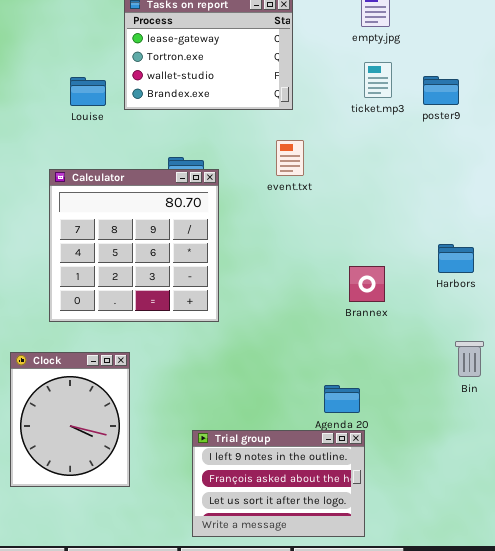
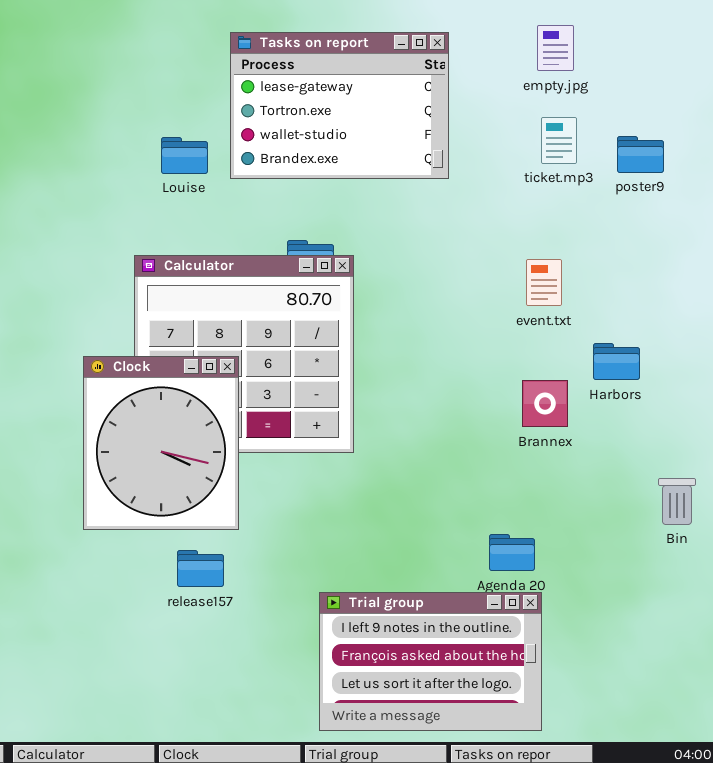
event.txt: [276,140,304,176] -> [526,259,562,306], moved
Harbors: [438,244,474,273] -> [593,343,640,380], moved
Clock: [10,352,130,487] -> [83,356,239,530], moved

